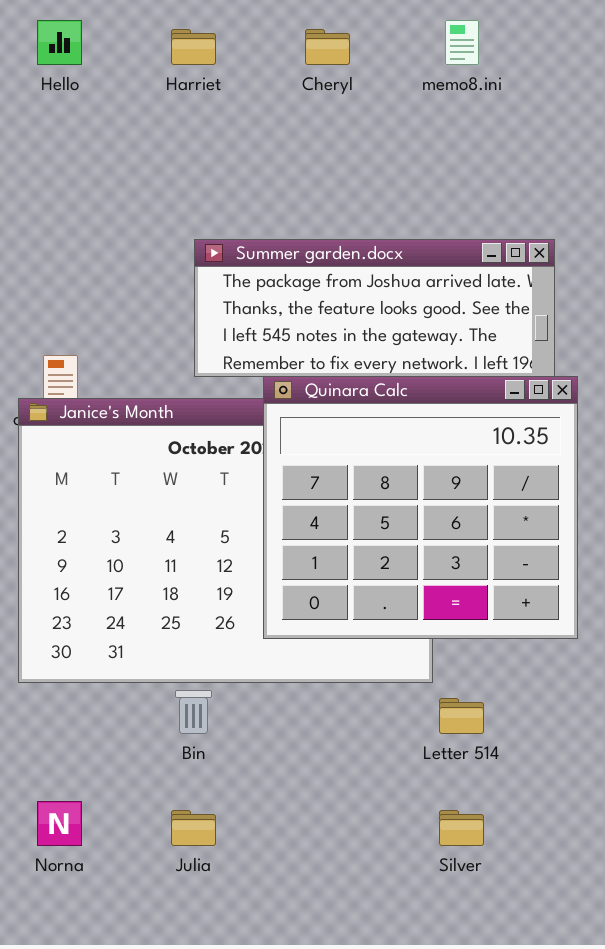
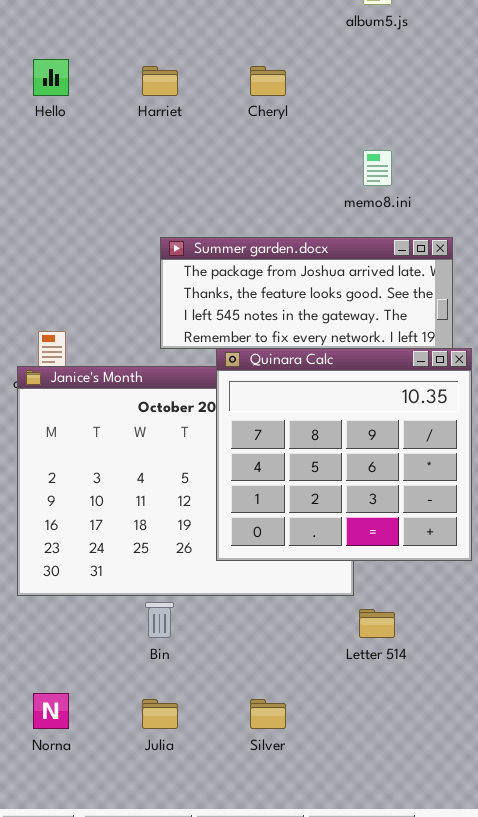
memo8.ini: [445,20,479,65] -> [363,150,392,186], moved
Silver: [439,810,484,846] -> [250,699,286,729], moved

